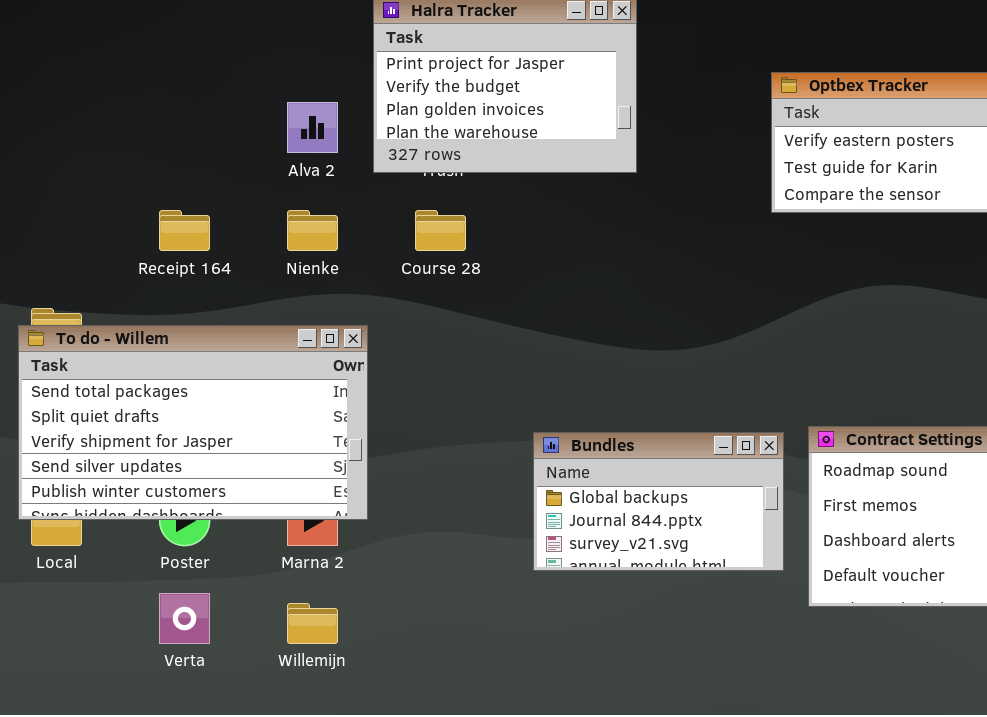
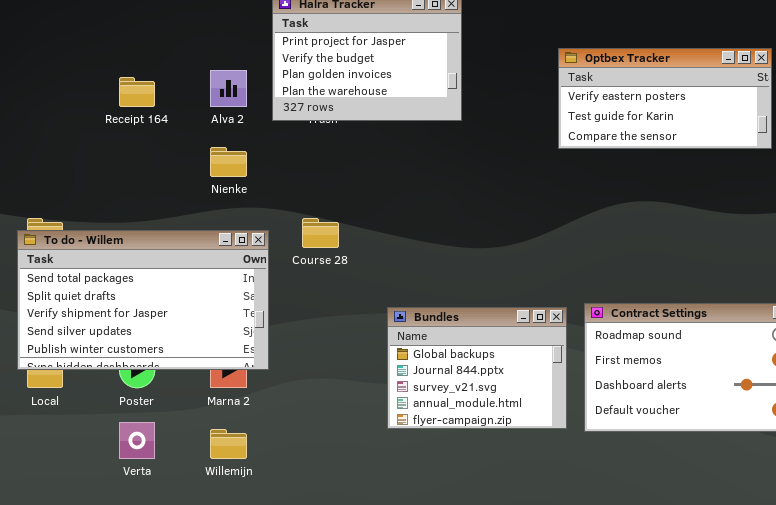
Receipt 164: [159,210,210,251] -> [119,77,155,107], moved
Course 28: [415,210,466,251] -> [302,218,339,248], moved
Bundles: [533,432,784,571] -> [387,307,567,429], resized

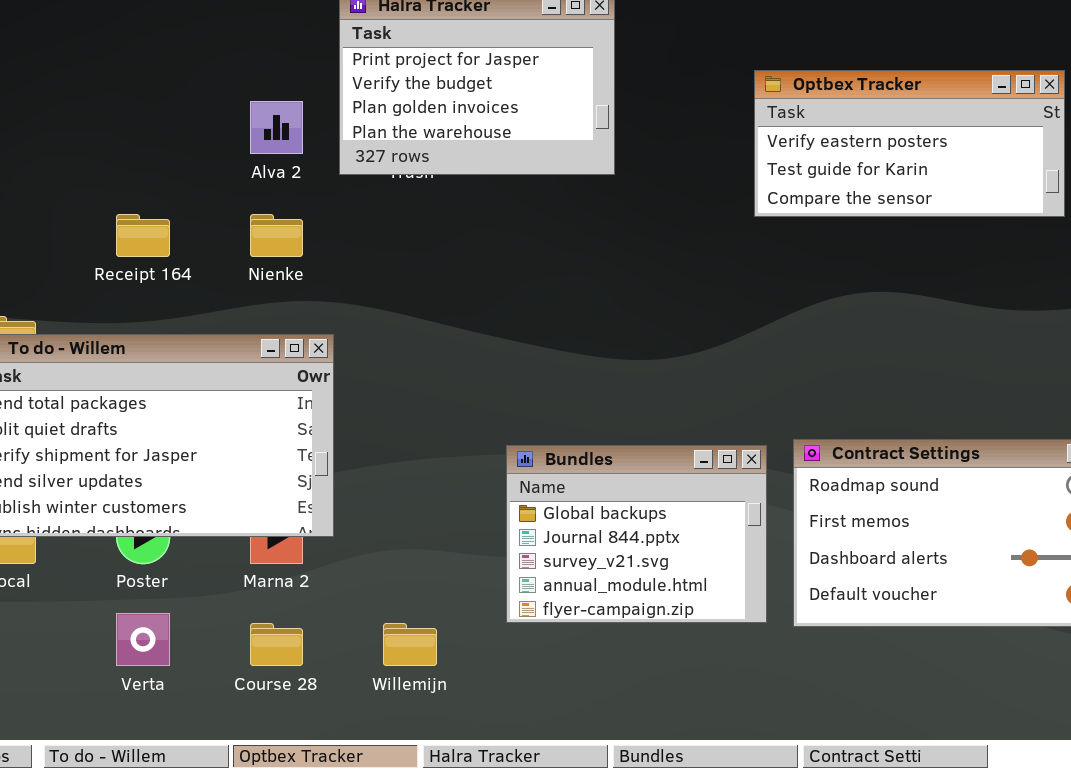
Receipt 164: [119,77,155,107] -> [116,214,170,257], moved
Course 28: [302,218,339,248] -> [250,623,303,666], moved
Willemijn: [210,429,247,459] -> [383,623,437,666], moved

